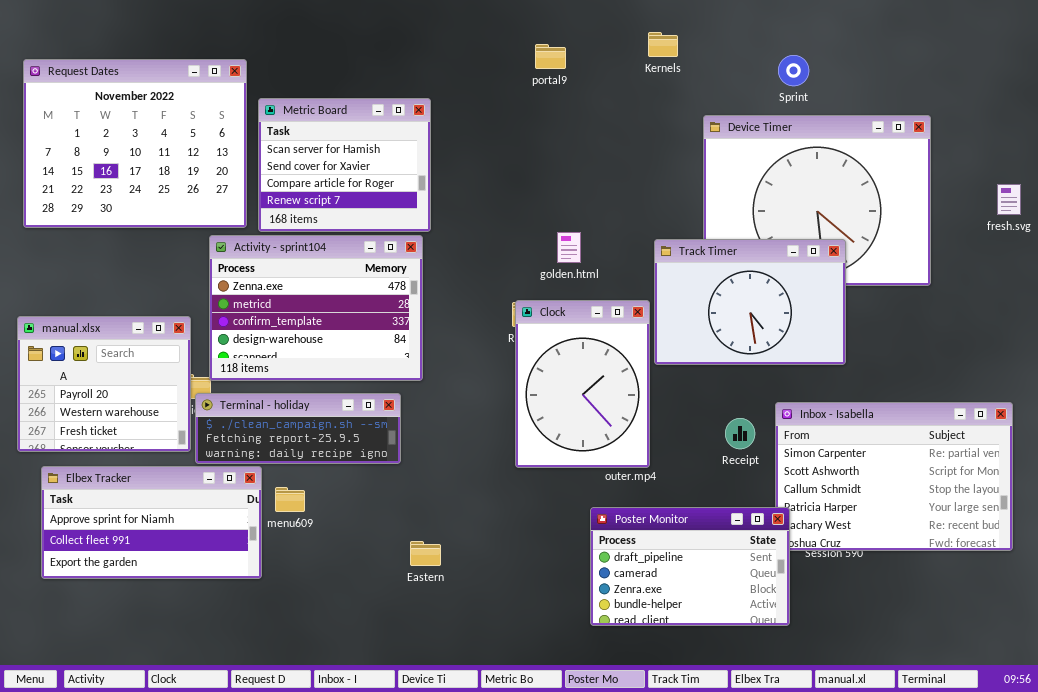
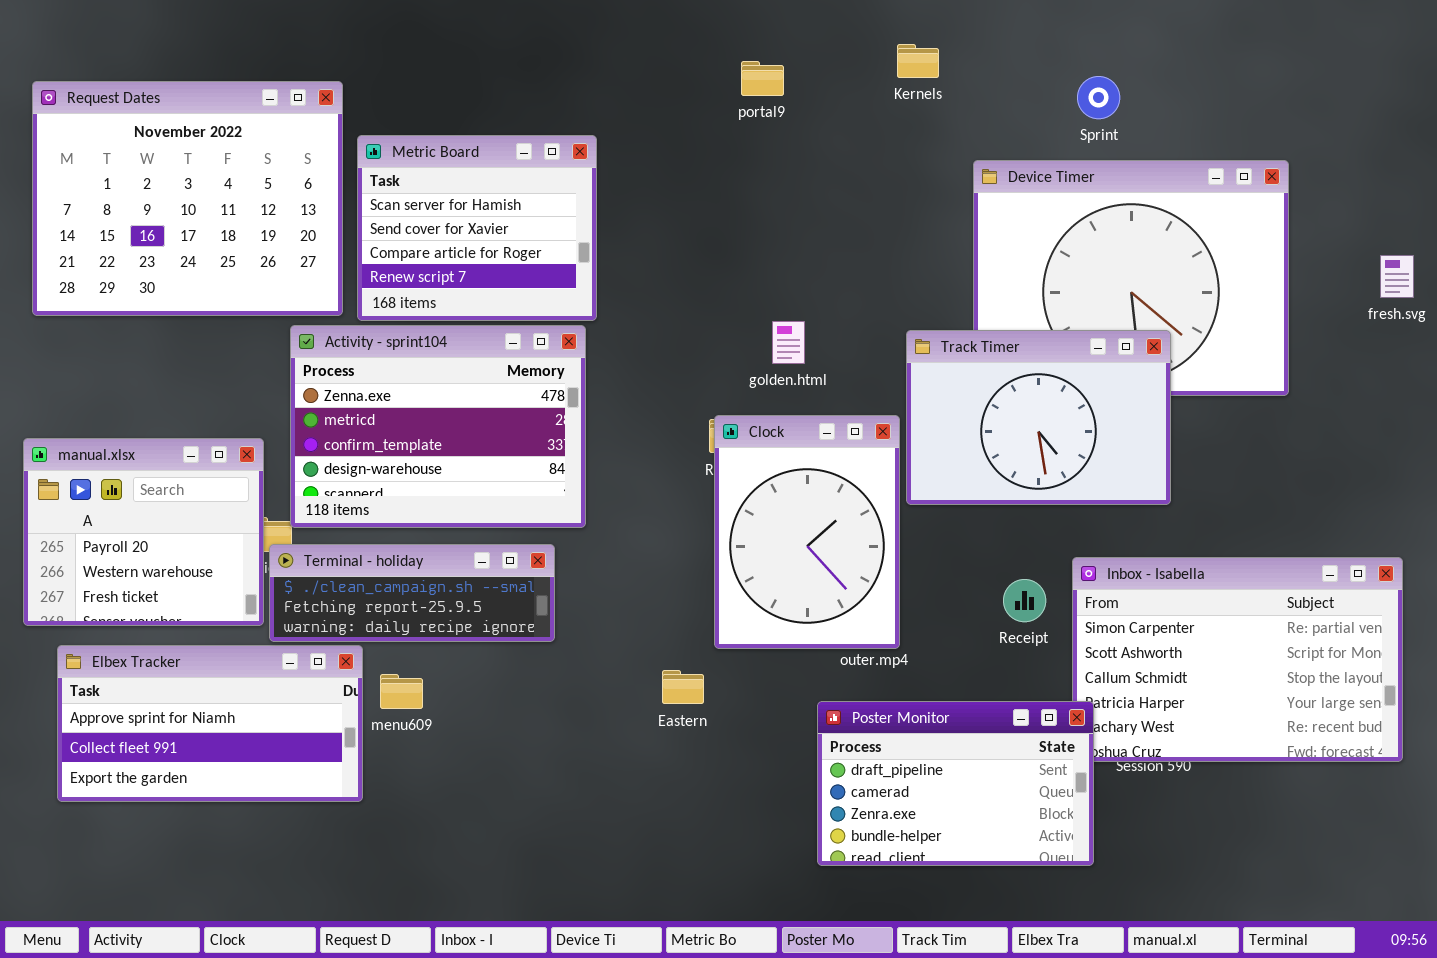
Eastern: [410,541,441,566] -> [662,670,704,704], moved

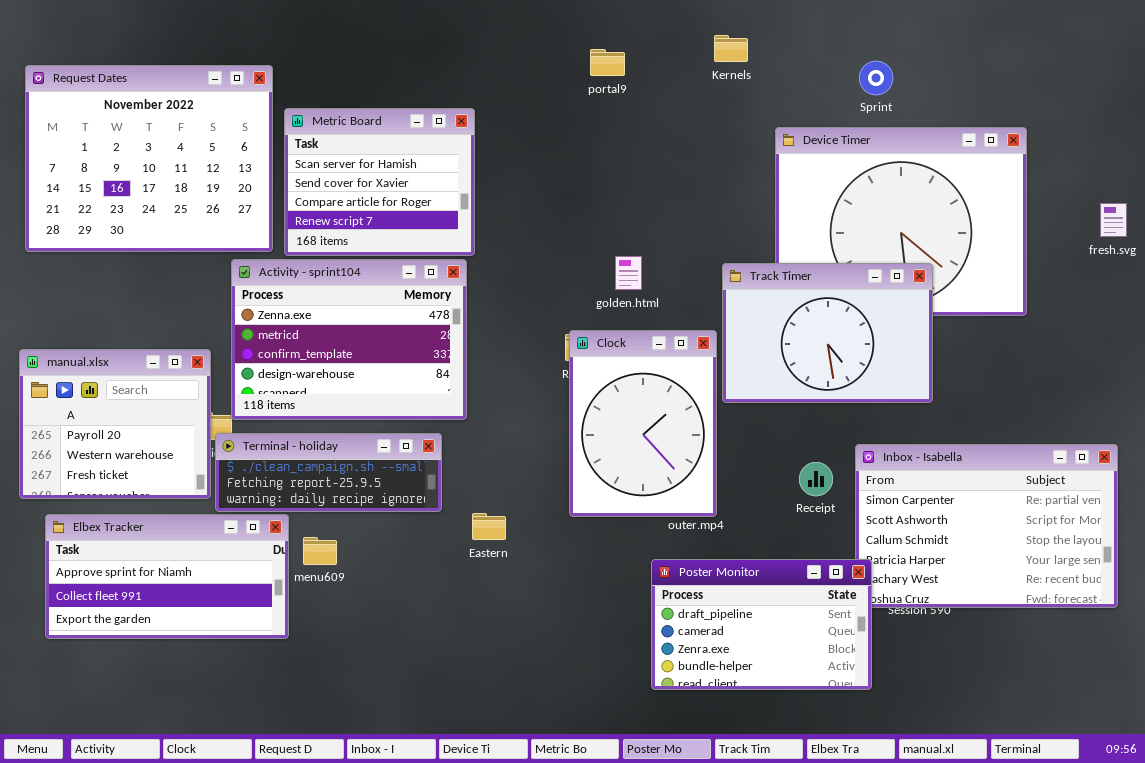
Eastern: [662,670,704,704] -> [472,513,506,540], moved

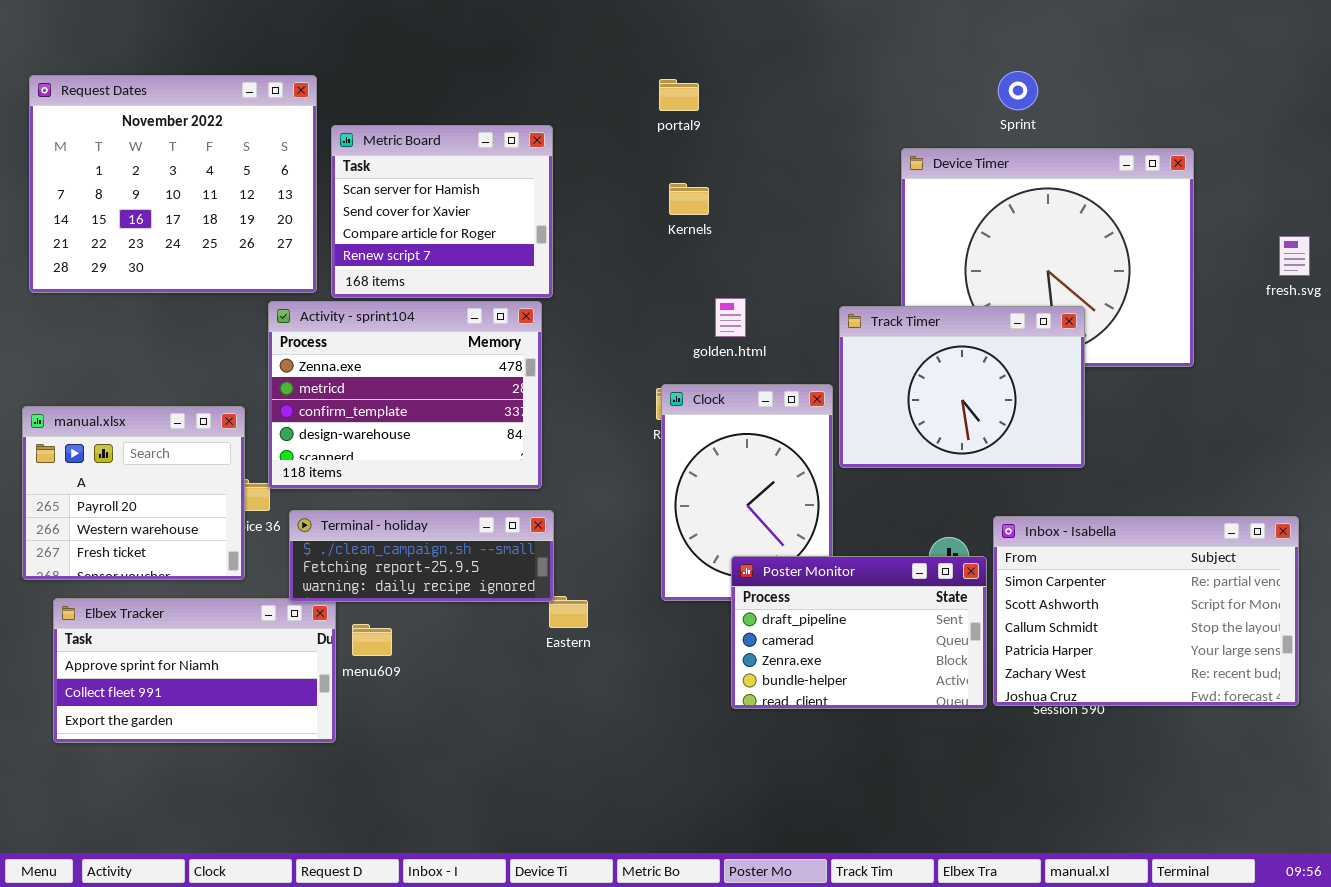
Kernels: [714,35,748,62] -> [669,183,709,215], moved
portal9: [590,49,625,76] -> [659,79,699,111], moved
Terminal - holiday: [215,433,442,512] -> [289,510,554,602], moved
Poster Monitor: [651,559,872,690] -> [731,556,987,709], moved

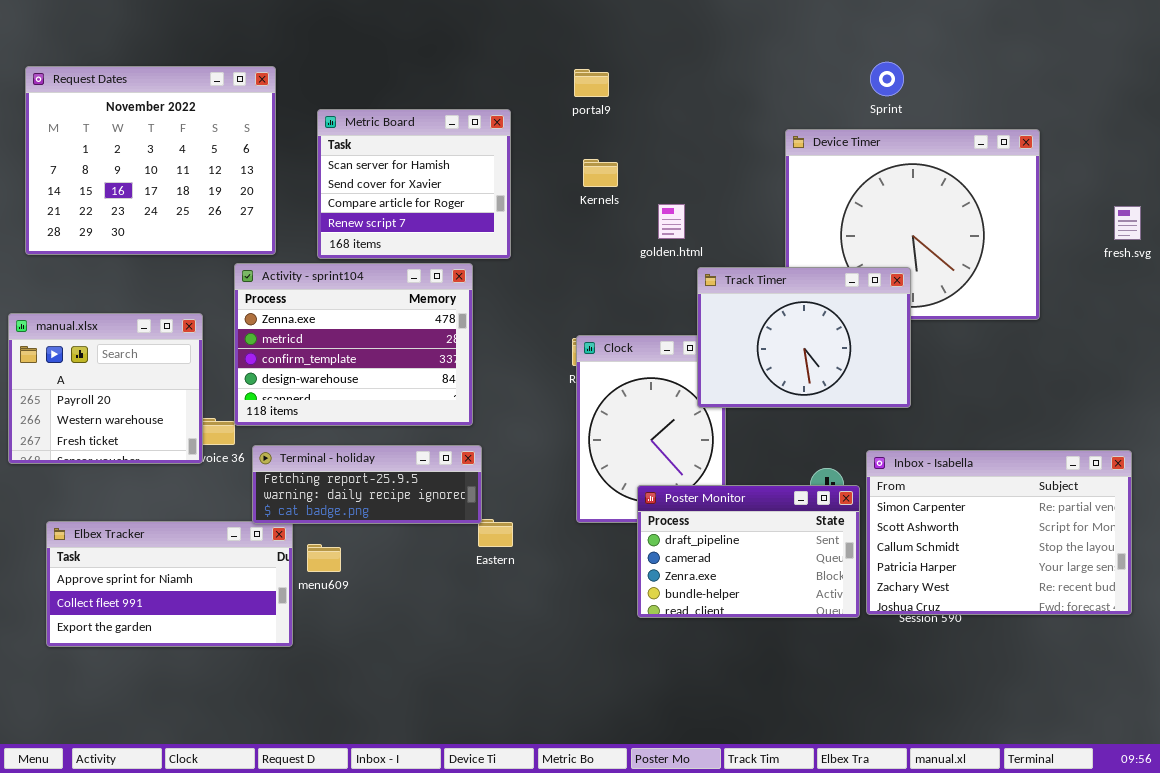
Metric Board: [331,125,553,298] -> [317,109,511,259], moved
golden.html: [715,298,746,337] -> [658,204,685,239], moved
Track Timer: [839,306,1085,468] -> [697,267,911,408], moved
manual.xlsx: [22,406,245,580] -> [8,313,203,464], moved
Terminal - holiday: [289,510,554,602] -> [252,445,482,524], scrolled down 1 row

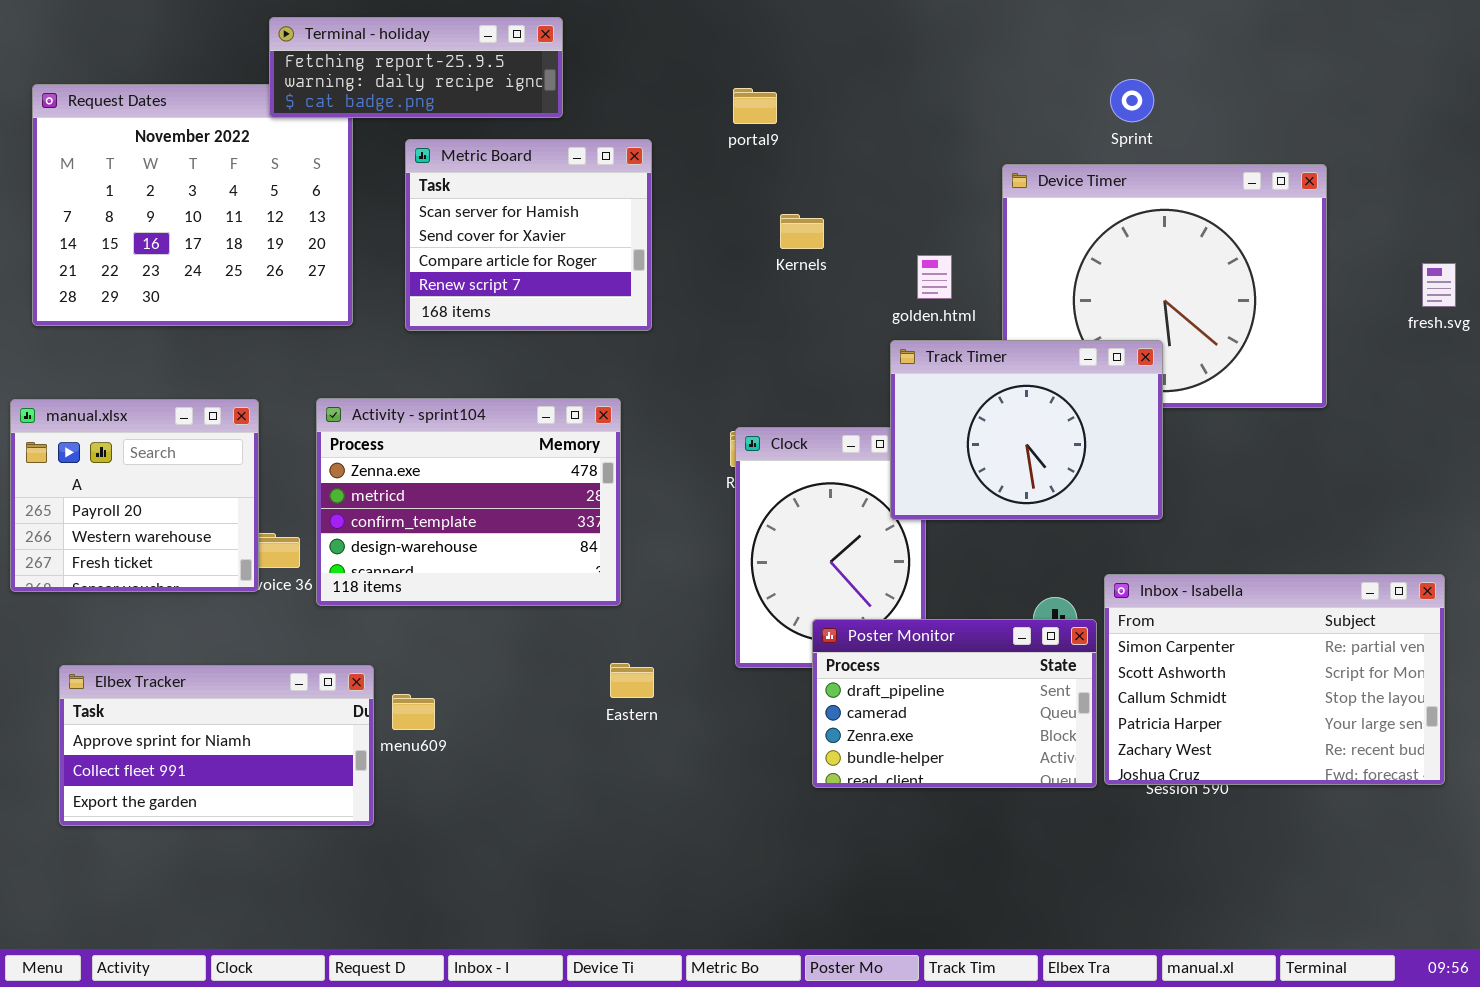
Kernels: [583,159,618,187] -> [780,214,824,249], moved
golden.html: [658,204,685,239] -> [917,255,952,299], moved
Activity - sprint104: [234,263,473,426] -> [316,398,621,606], moved
Terminal - holiday: [252,445,482,524] -> [269,17,563,118], moved

